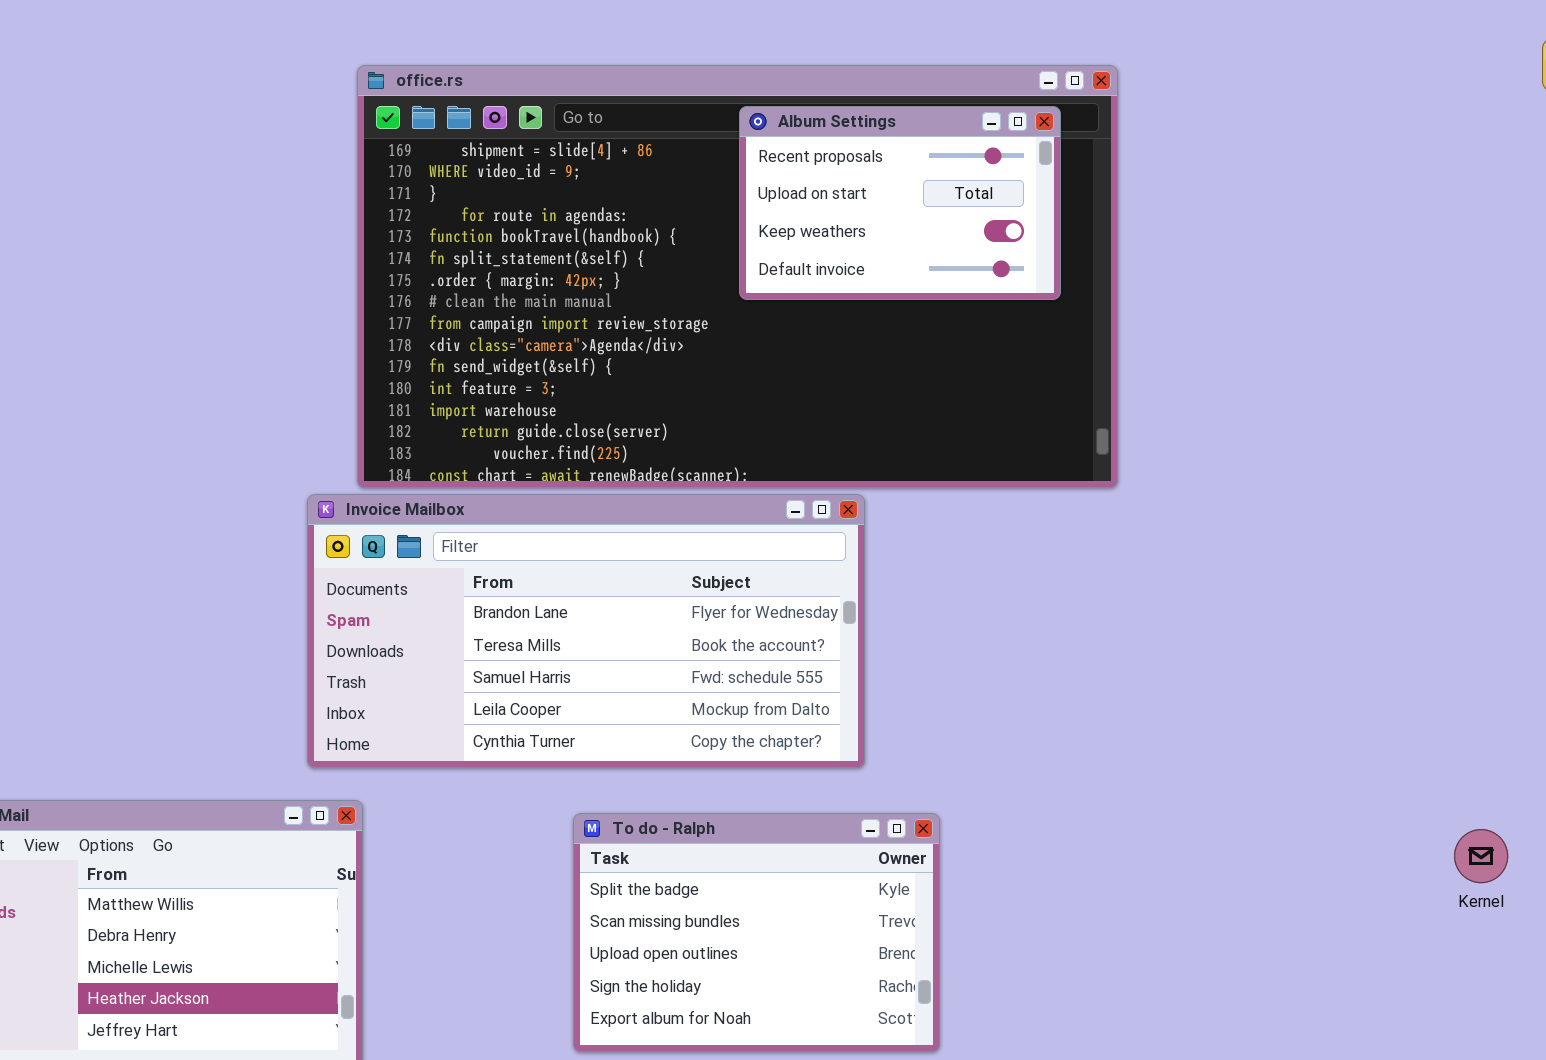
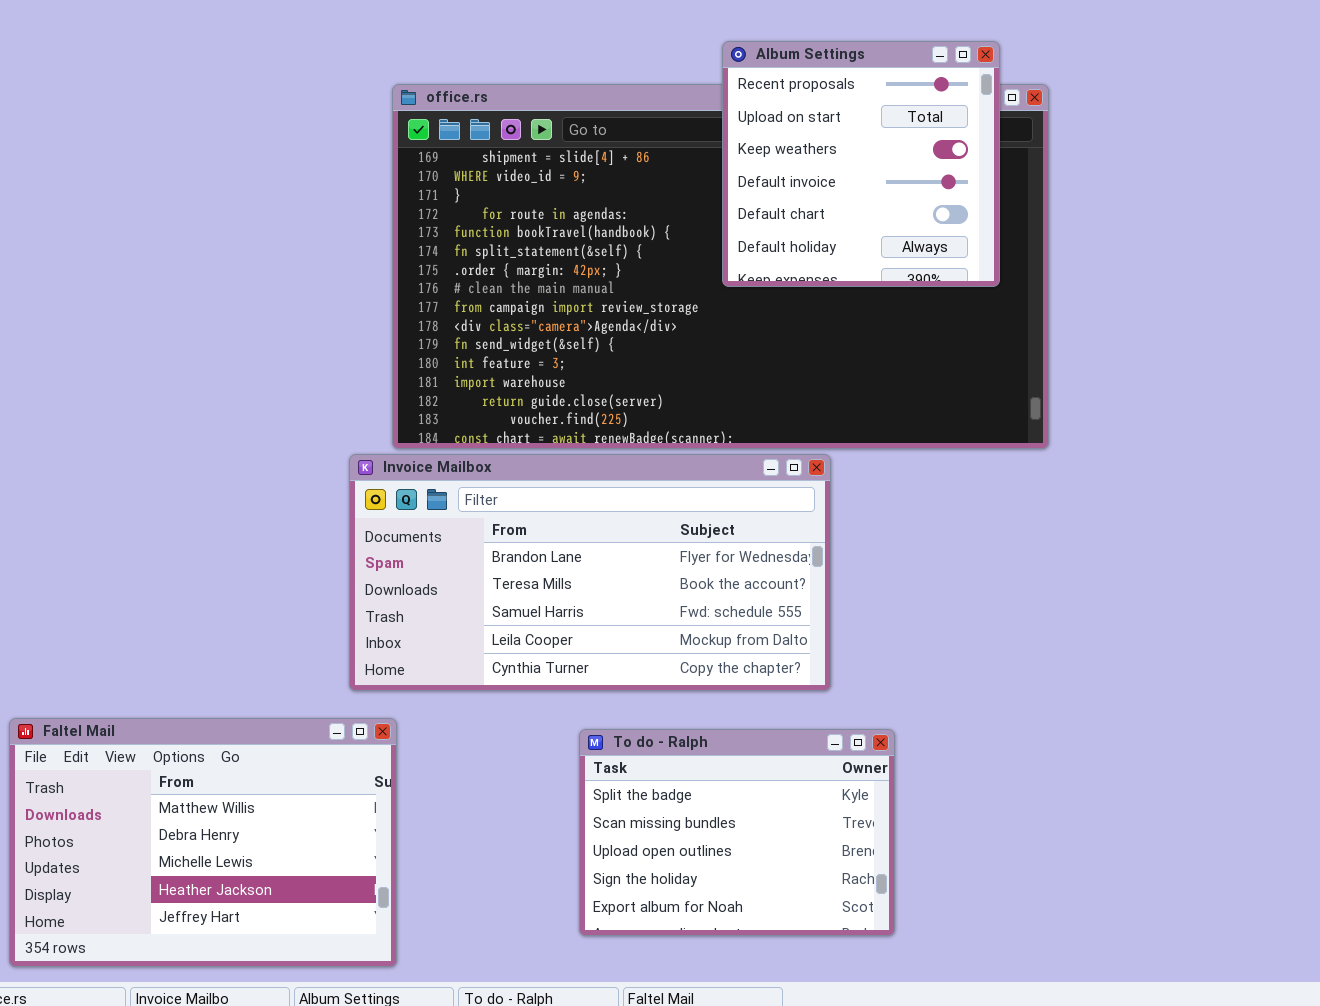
Album Settings: [739,106,1061,300] -> [722,41,1000,287], resized

